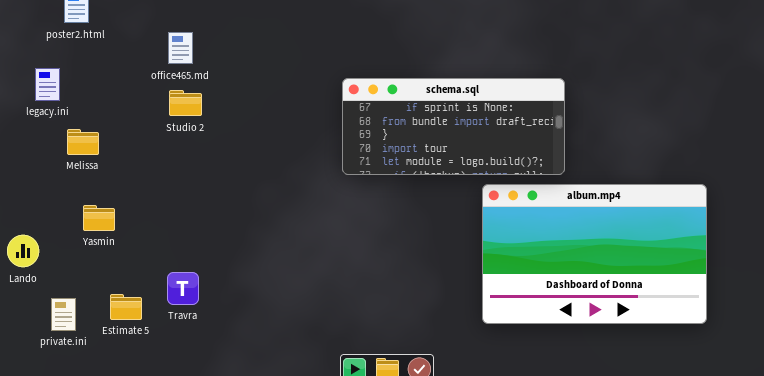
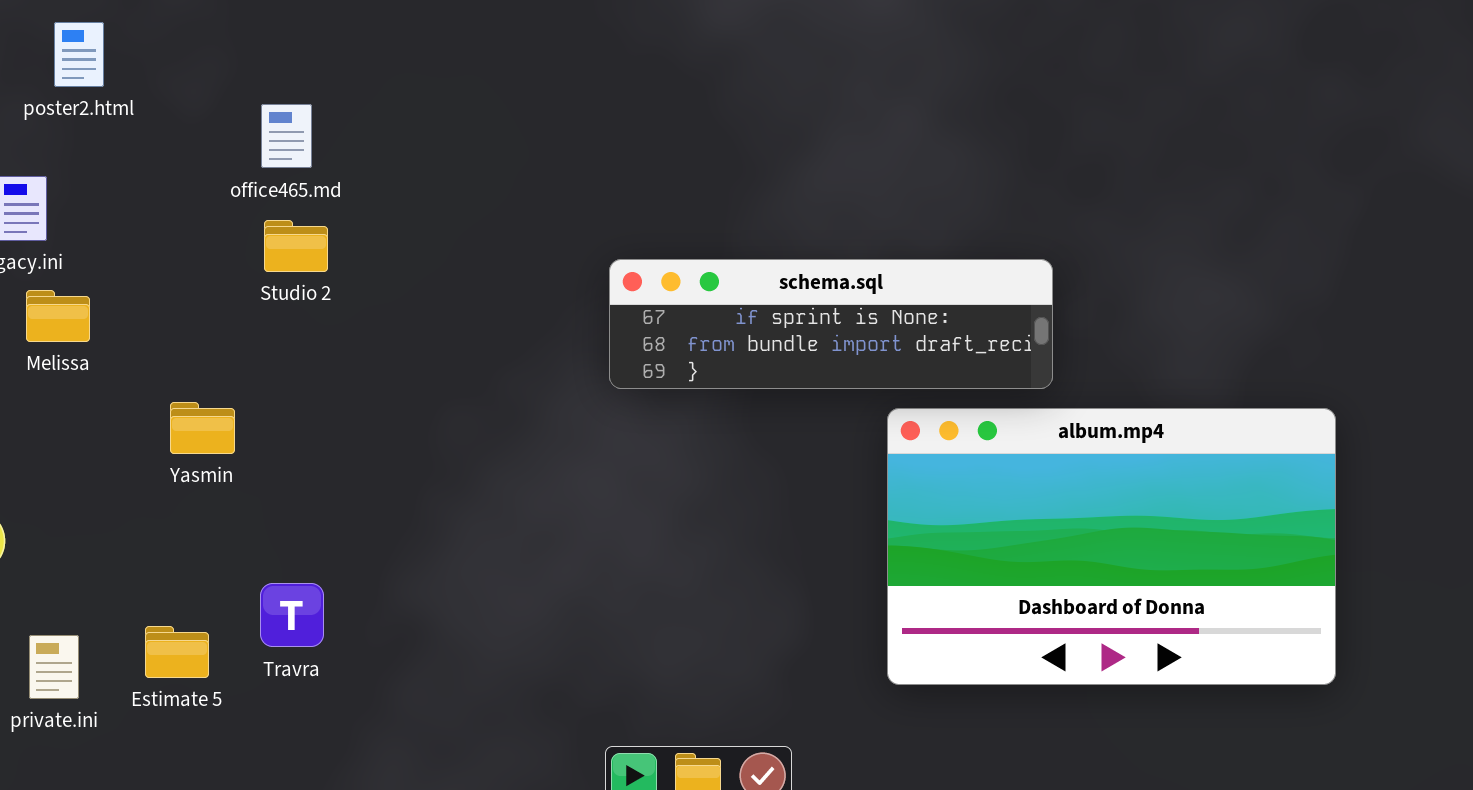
schema.sql: [342,78,565,175] -> [609,259,1053,389], resized
Melissa: [67,129,99,155] -> [26,290,90,342], moved
Yasmin: [83,205,115,231] -> [170,402,235,454], moved

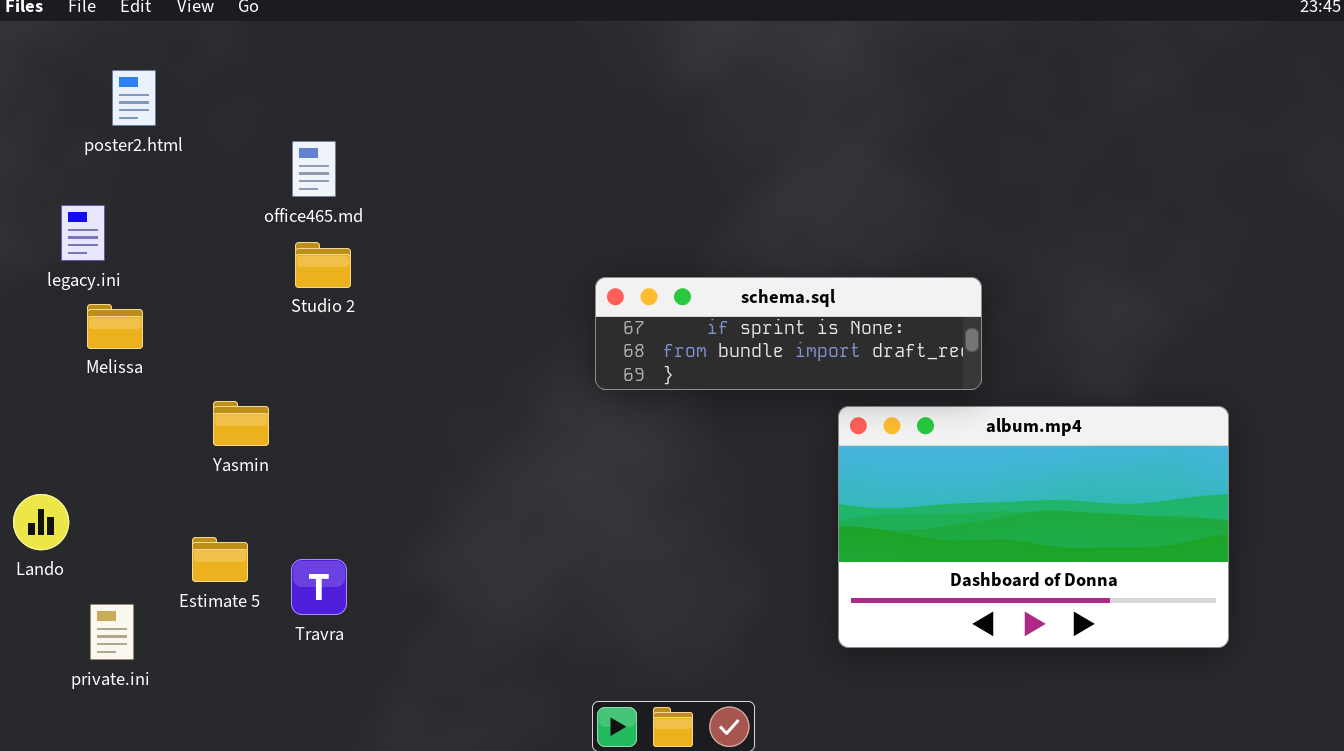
Estimate 5: [145,626,209,678] -> [192,537,248,582], moved

